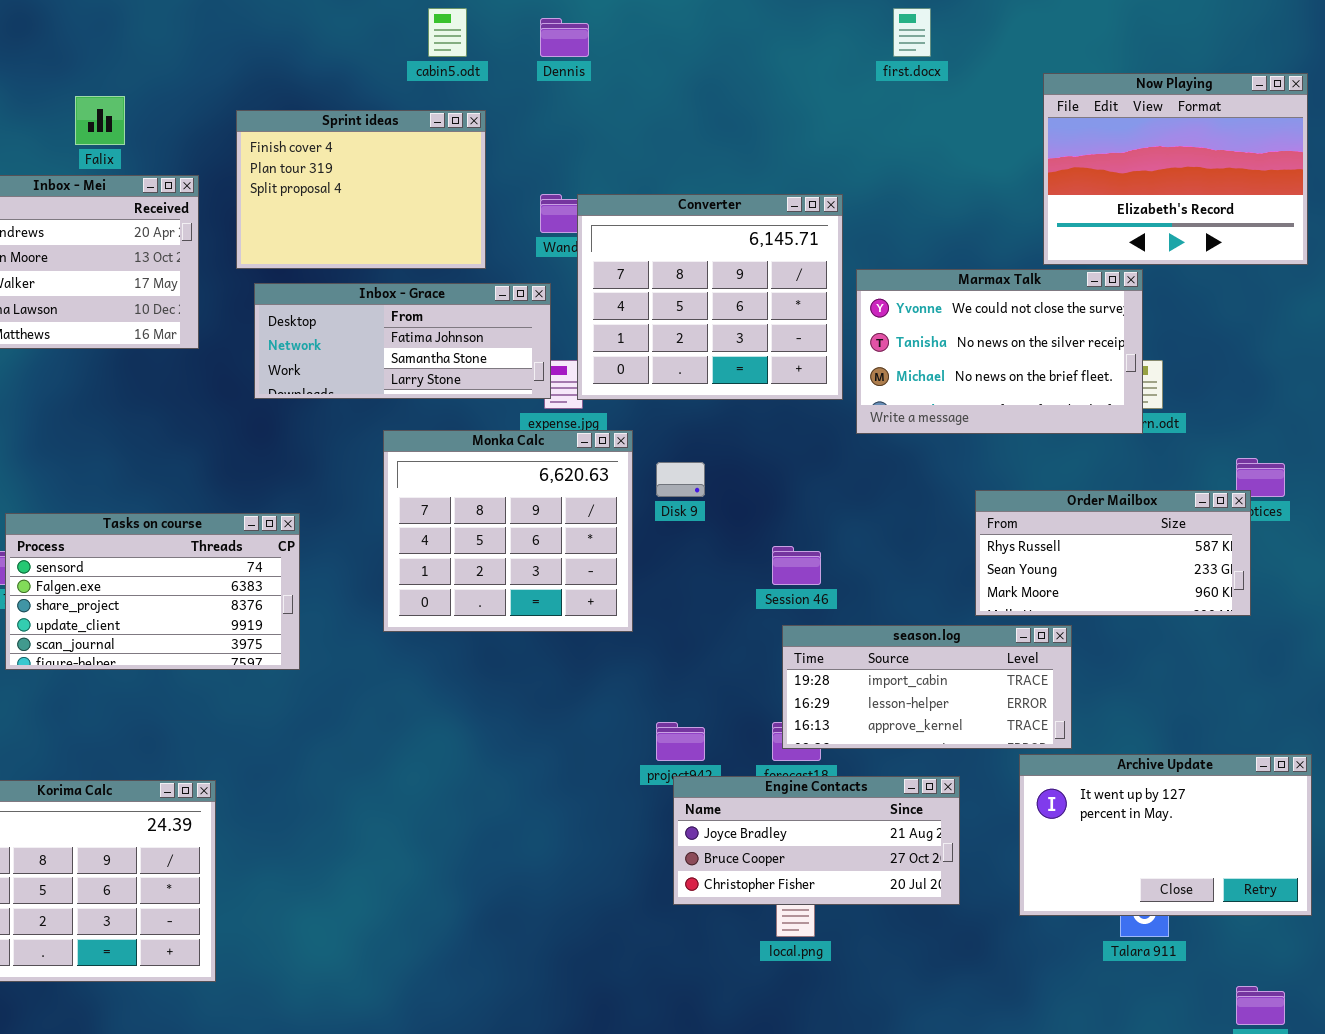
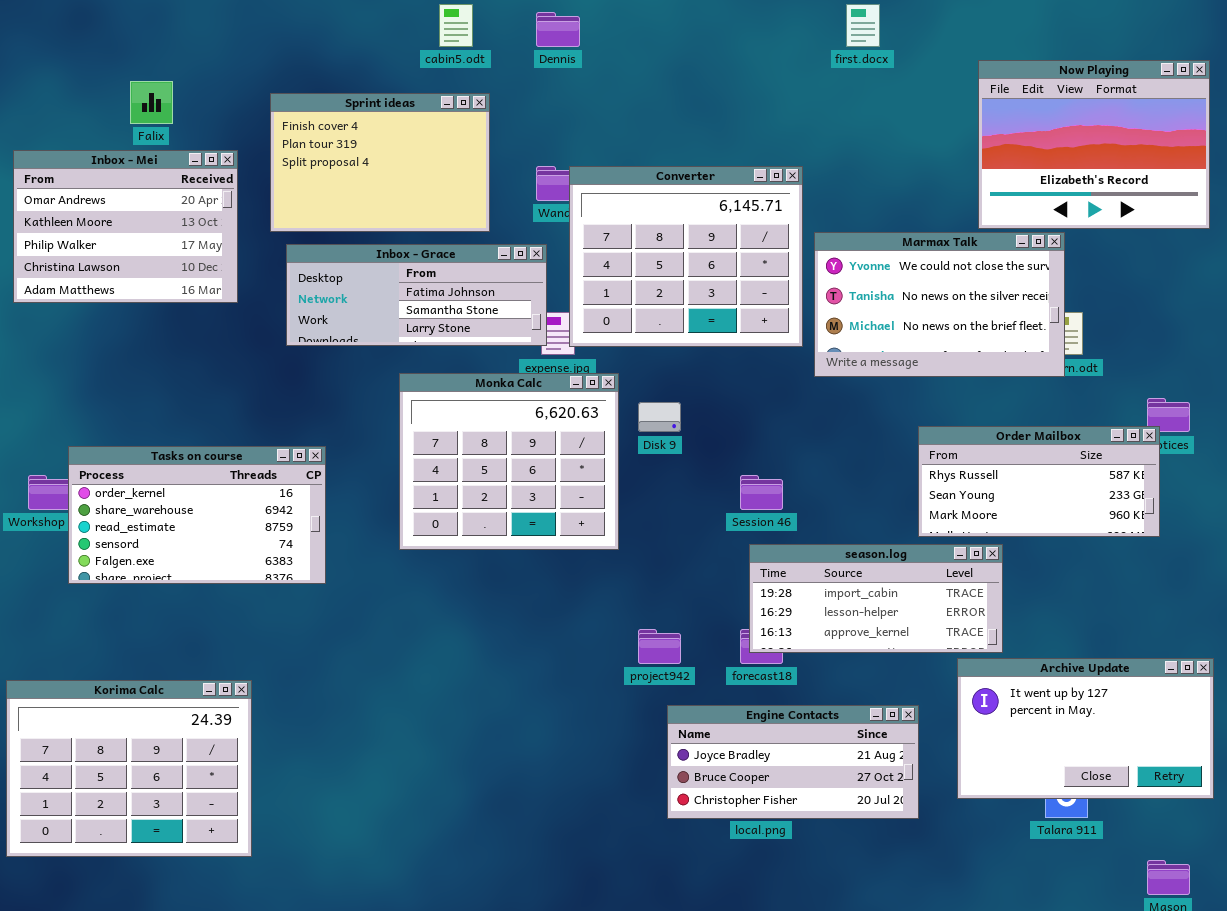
Tasks on course: [5,513,300,670] -> [68,446,326,584], scrolled up 3 rows
Engine Contacts: [673,776,960,905] -> [667,705,919,819], moved

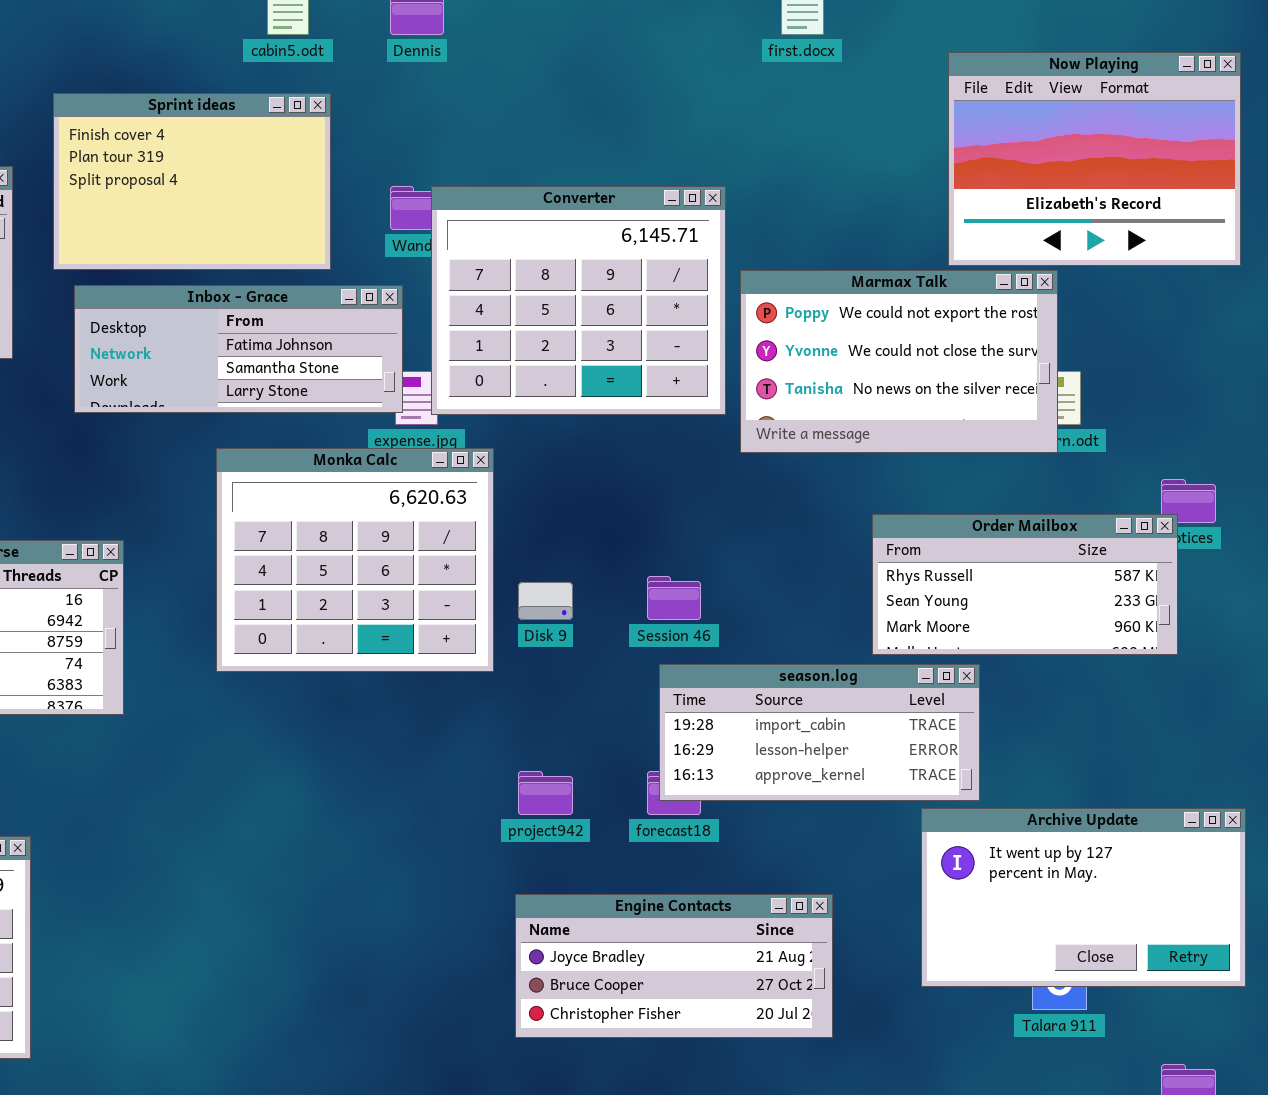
Marmax Talk: [814,232,1065,377] -> [740,270,1058,453], scrolled up 1 row
Disk 9: [638,402,681,432] -> [518,582,573,620], moved
Engine Contacts: [667,705,919,819] -> [515,894,833,1038], moved

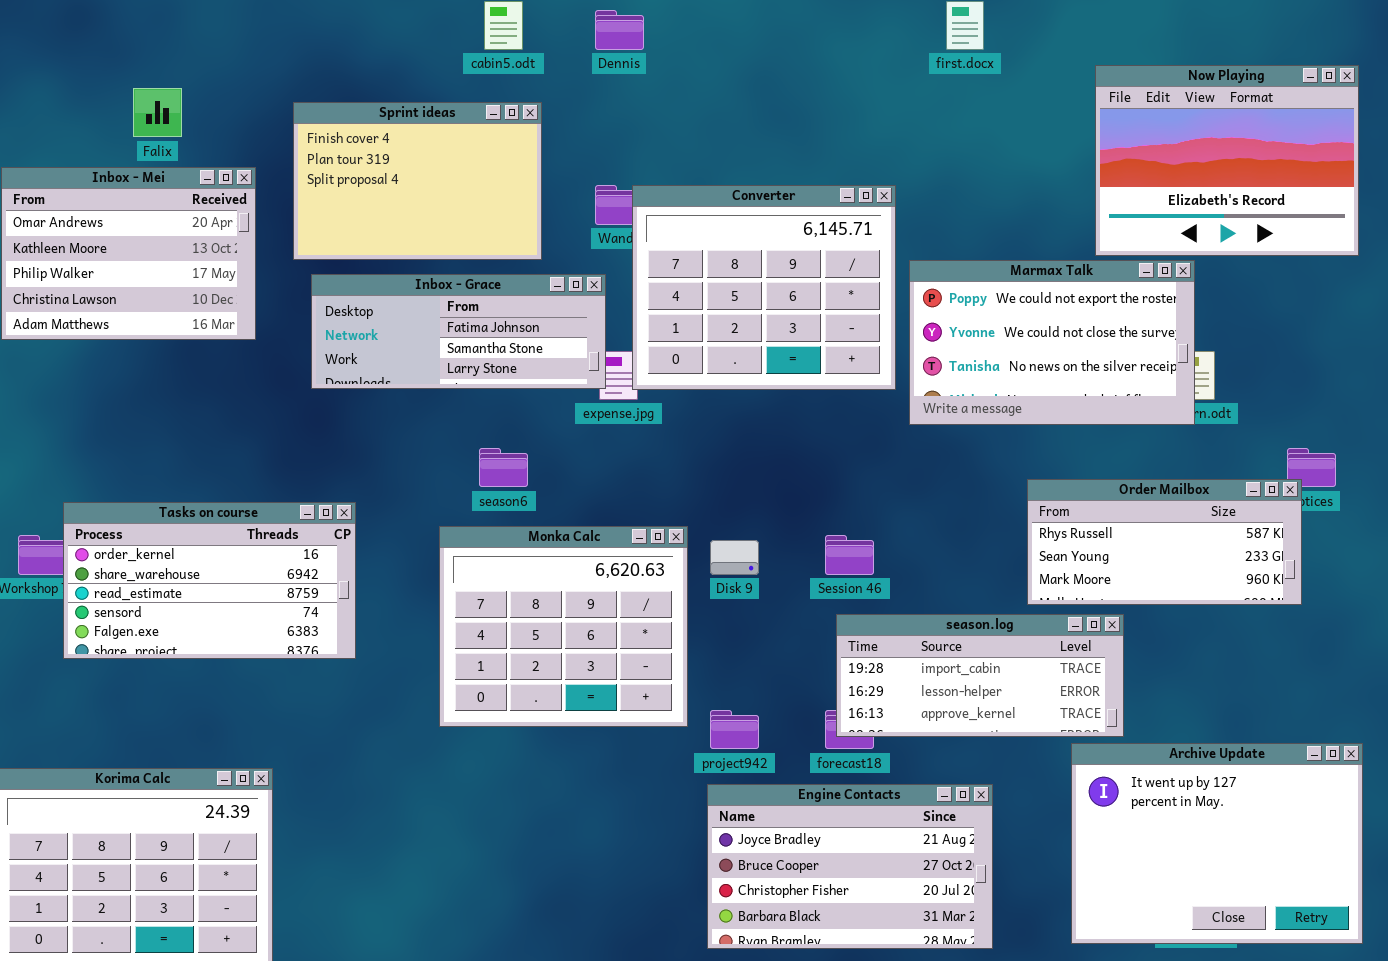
Monka Calc: [216,448,494,672] -> [439,526,688,727], moved
Archive Update: [921,808,1246,987] -> [1071,743,1363,944], resized
Engine Contacts: [515,894,833,1038] -> [707,784,993,949], resized

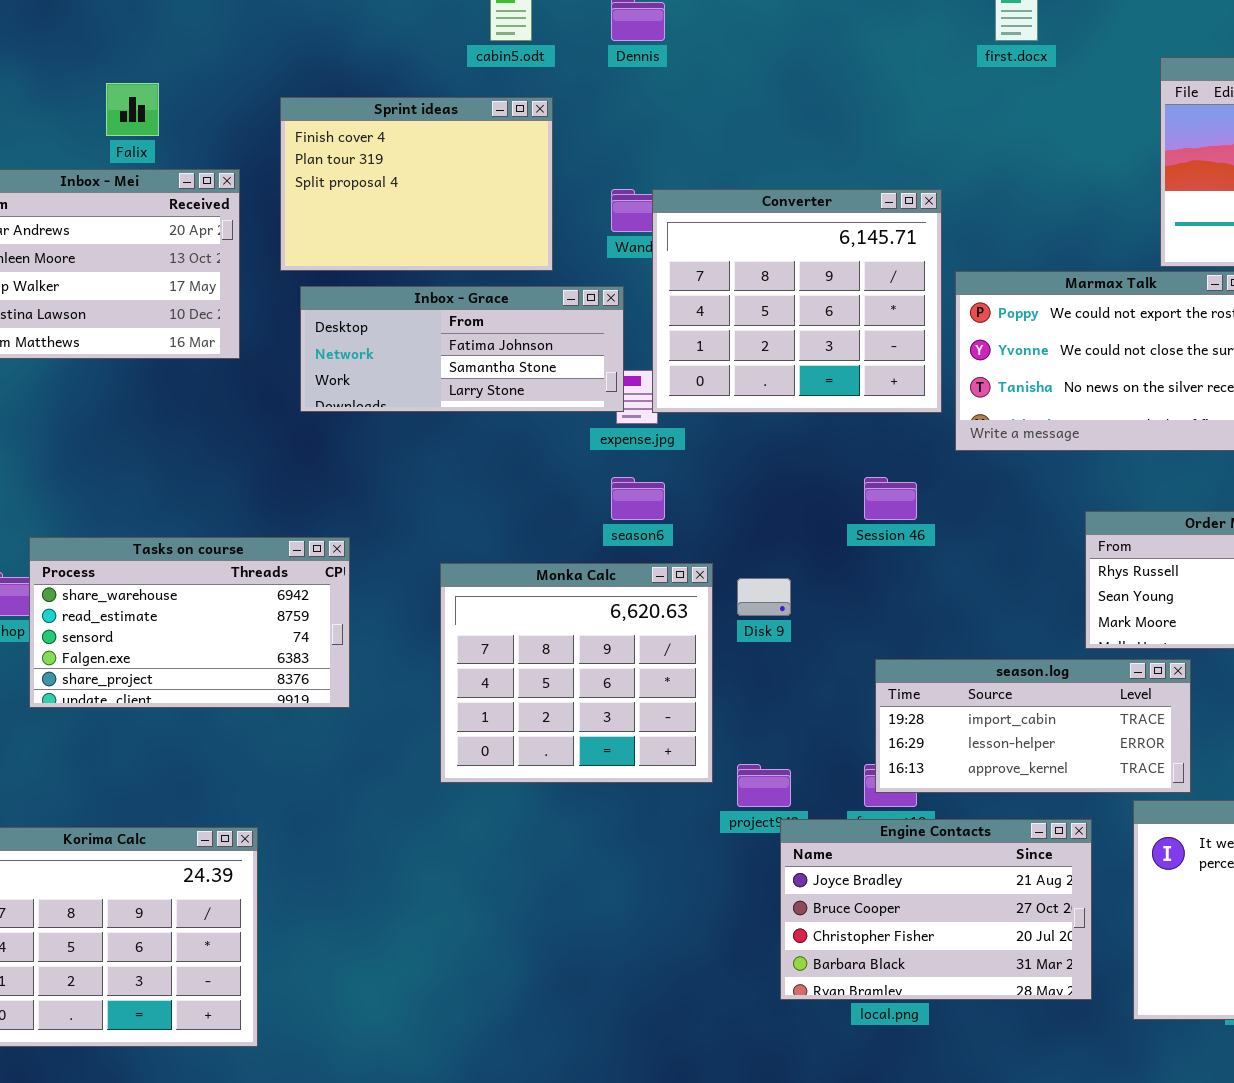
season6: [479,448,528,487] -> [611,477,665,520], moved
Tasks on course: [63,502,356,659] -> [29,537,350,708], scrolled down 1 row
Session 46: [825,535,874,575] -> [864,477,917,520], moved
Engine Contacts: [707,784,993,949] -> [780,819,1092,1000], moved

